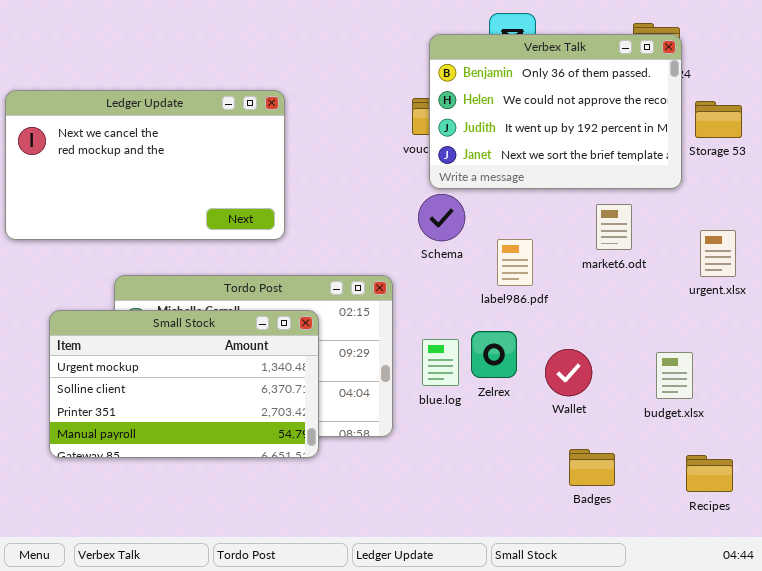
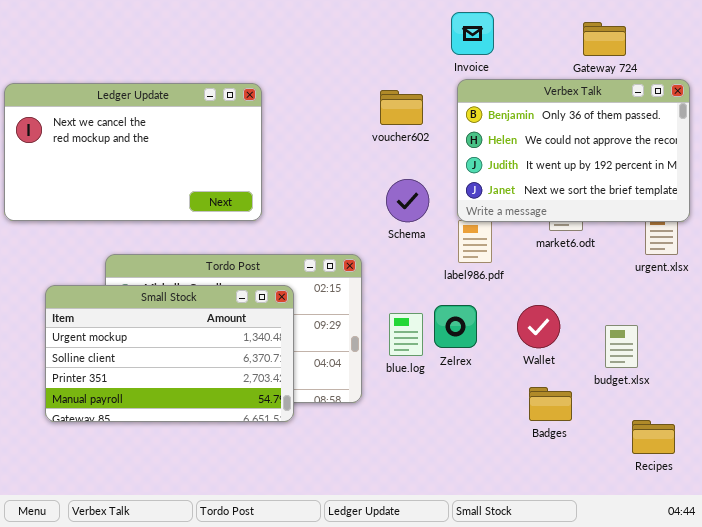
Verbex Talk: [429,34,682,189] -> [457,79,690,222], moved
Wallet: [545,349,592,396] -> [517,305,560,348], moved
Badges: [569,449,615,486] -> [529,387,572,421], moved

